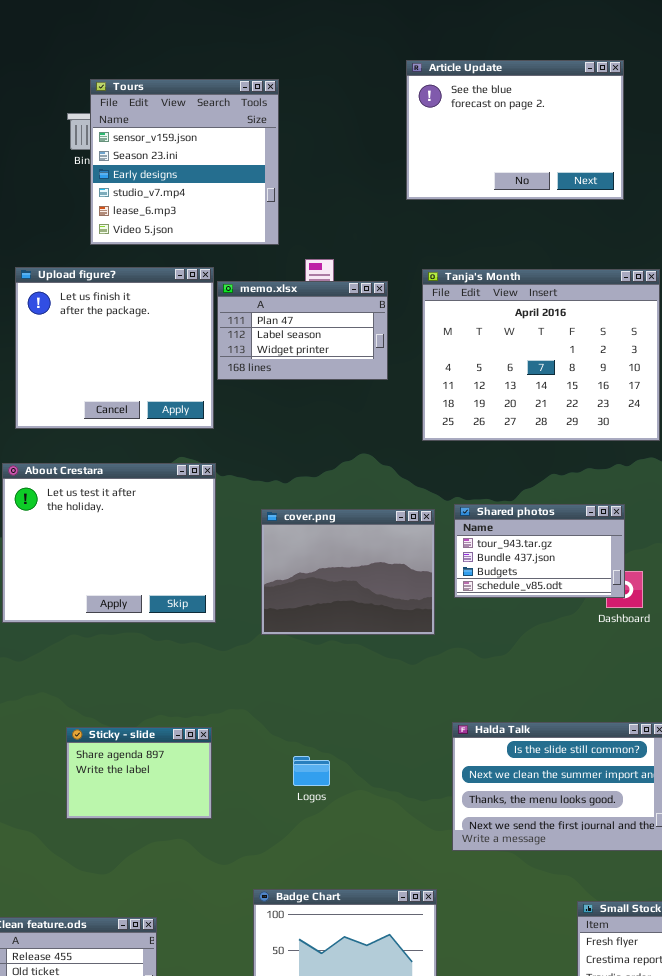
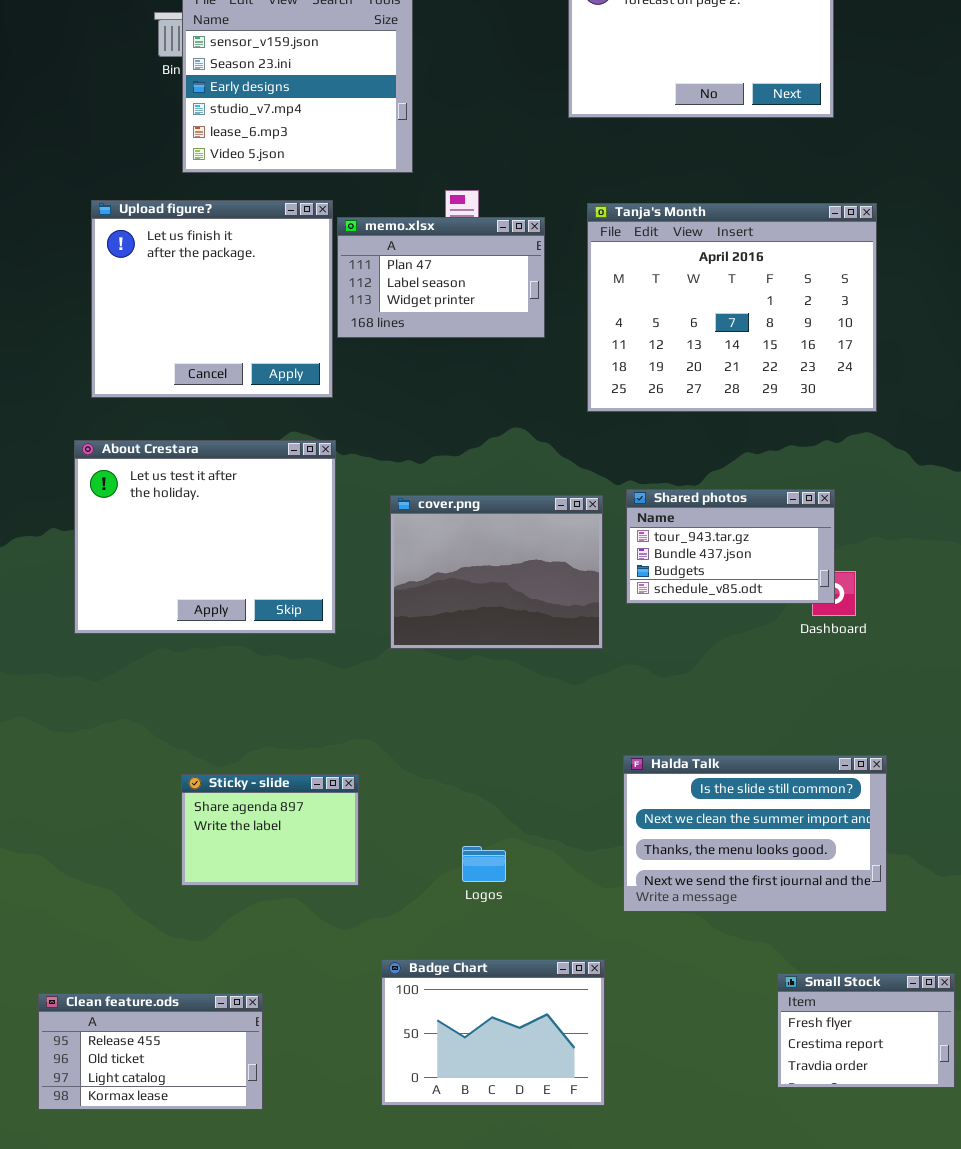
Sticky - slide: [66,727,212,819] -> [181,774,359,886], moved
Logos: [293,756,330,786] -> [462,846,506,882], moved

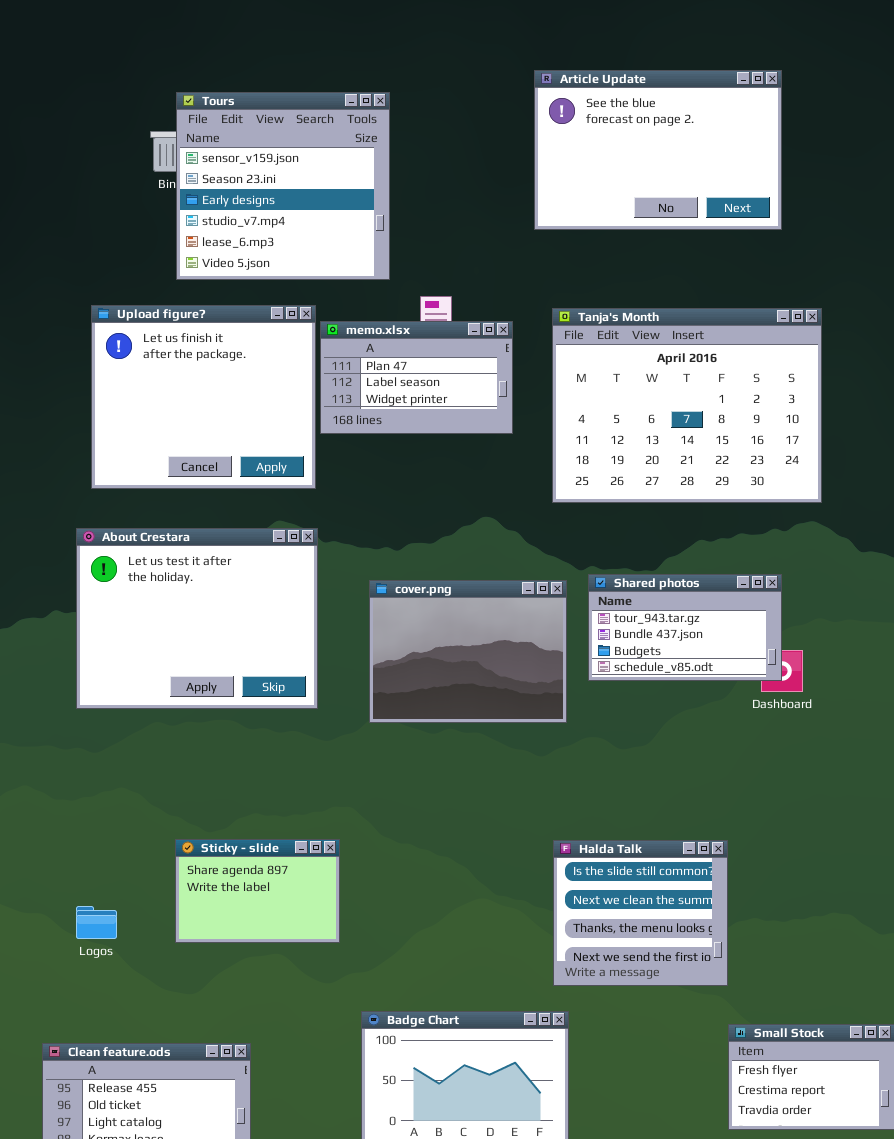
Halda Talk: [623,755,887,912] -> [553,840,728,986], moved, resized
Logos: [462,846,506,882] -> [76,906,117,939], moved

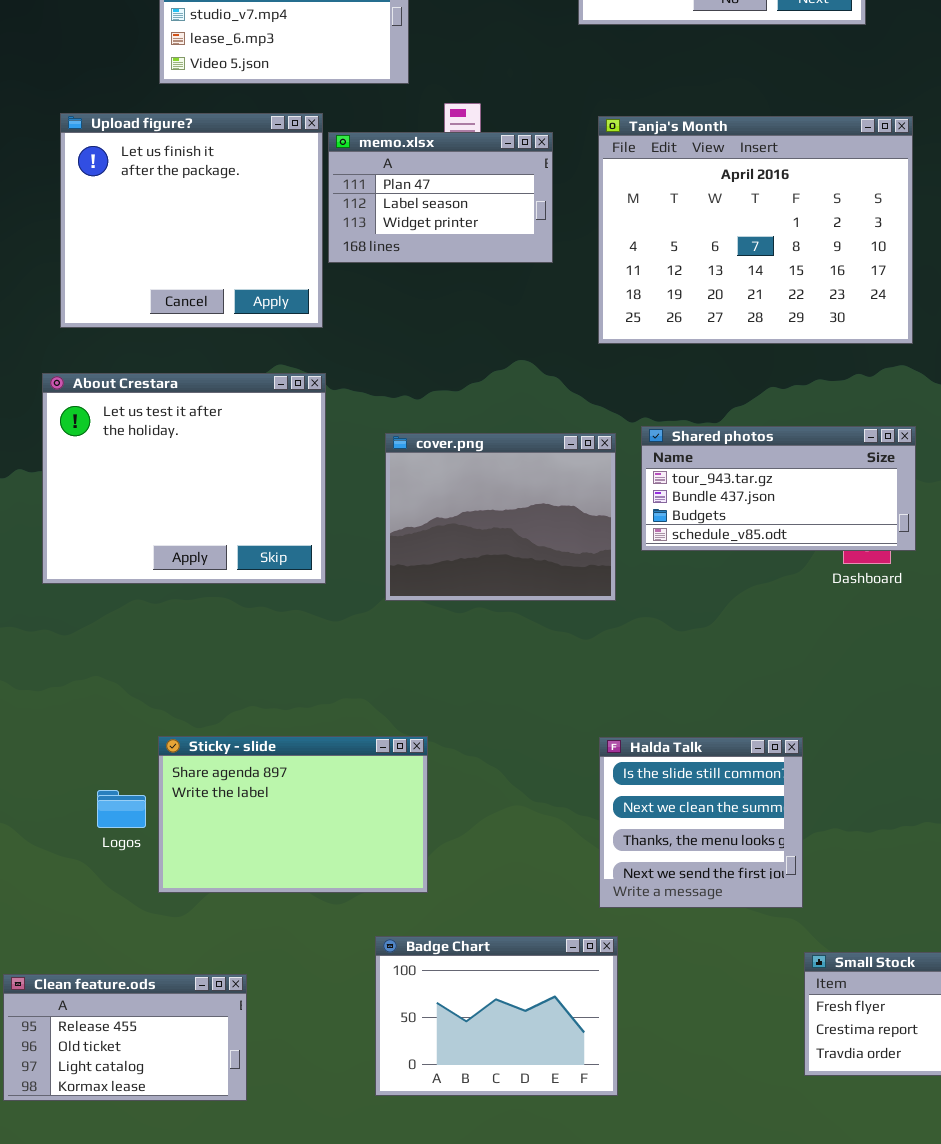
Shared photos: [588,574,782,681] -> [641,426,916,551], resized
Sticky - slide: [175,839,340,943] -> [158,736,428,893], resized
Logos: [76,906,117,939] -> [97,790,146,828], moved

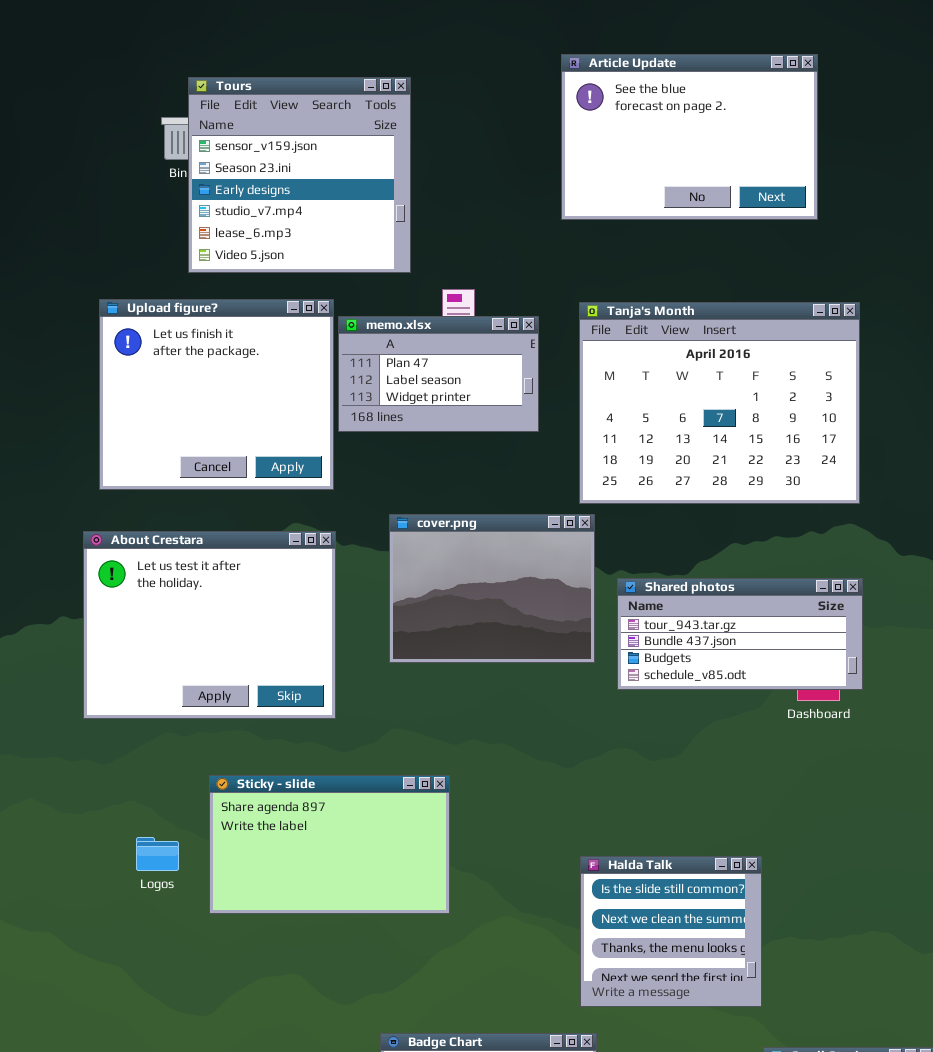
cover.png: [385,433,616,601] -> [389,514,595,663], moved
Sticky - slide: [158,736,428,893] -> [209,775,450,914], moved
Logos: [97,790,146,828] -> [136,837,179,871], moved

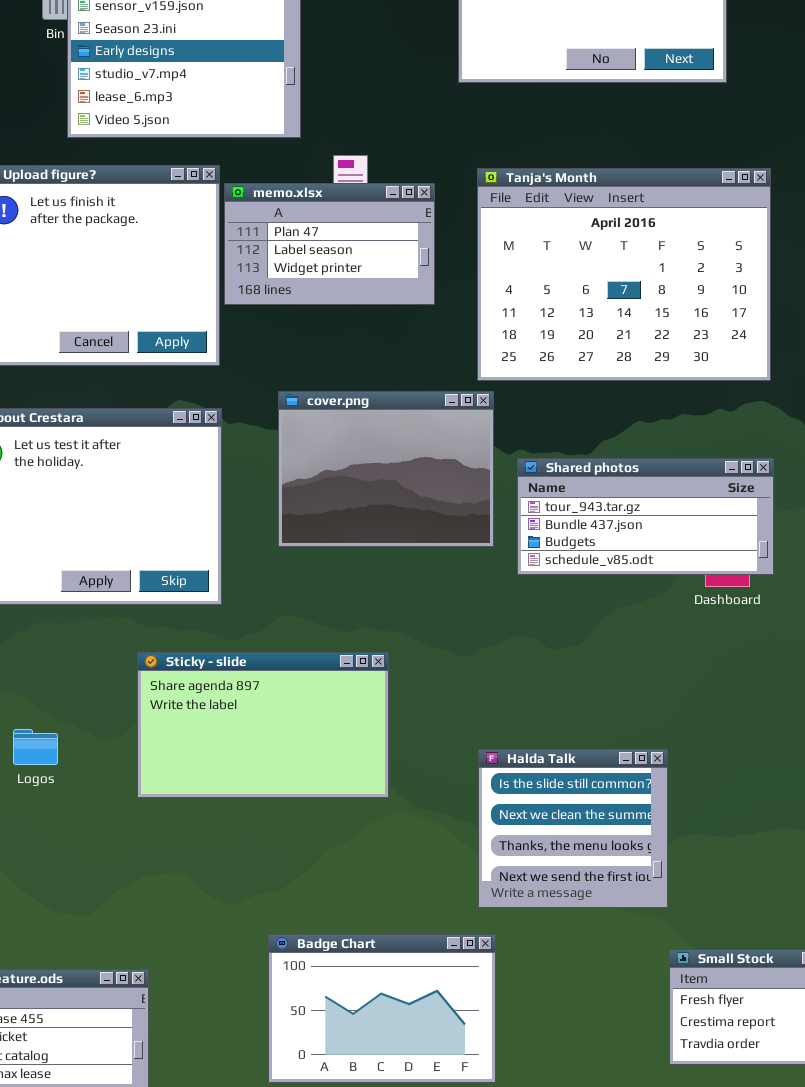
Sticky - slide: [209,775,450,914] -> [137,652,389,798], moved

